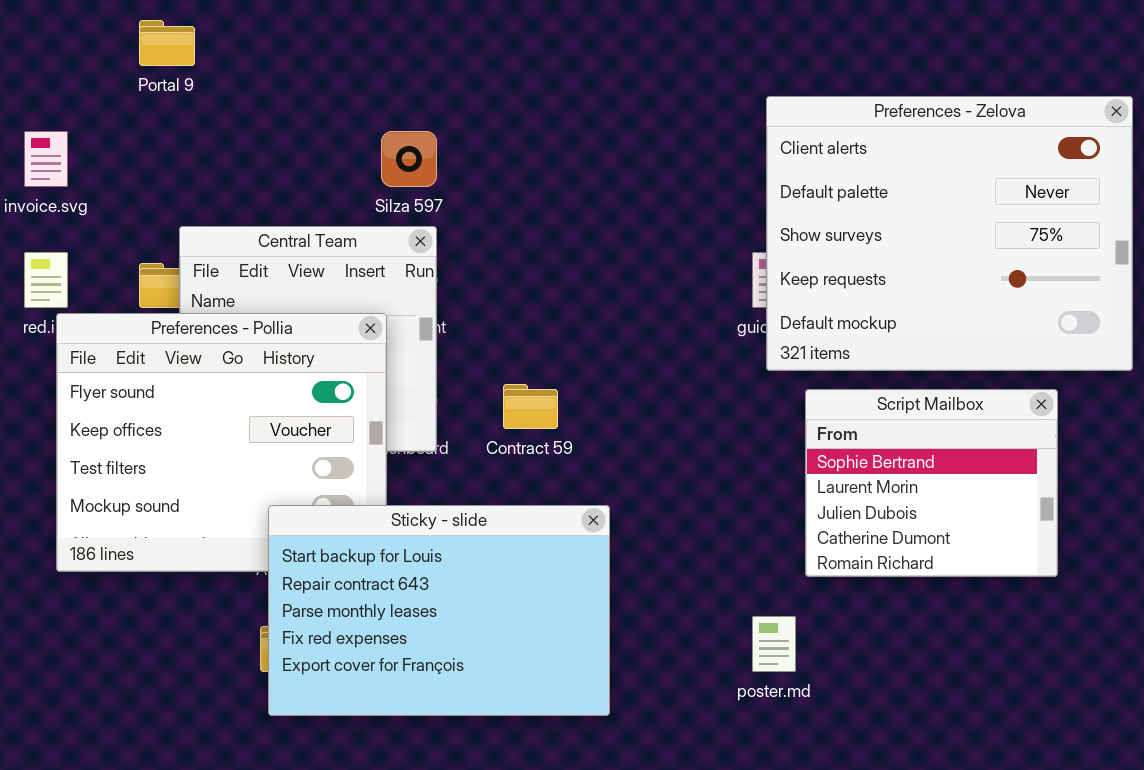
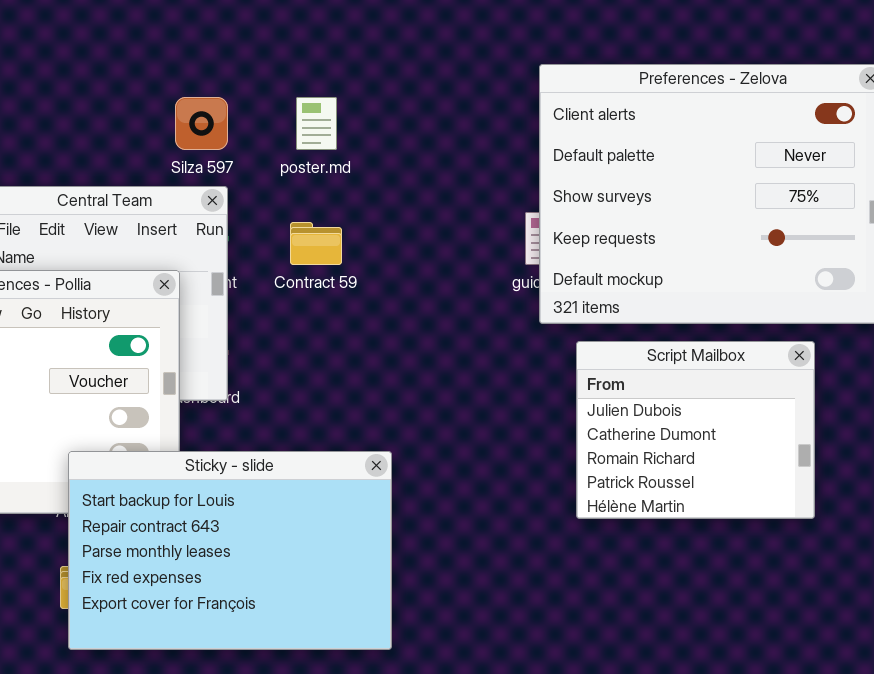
Contract 59: [503,384,558,429] -> [290,222,342,265], moved
Script Mailbox: [805,389,1058,577] -> [576,341,815,519], scrolled down 2 rows
poster.md: [752,616,796,672] -> [296,97,337,150], moved

